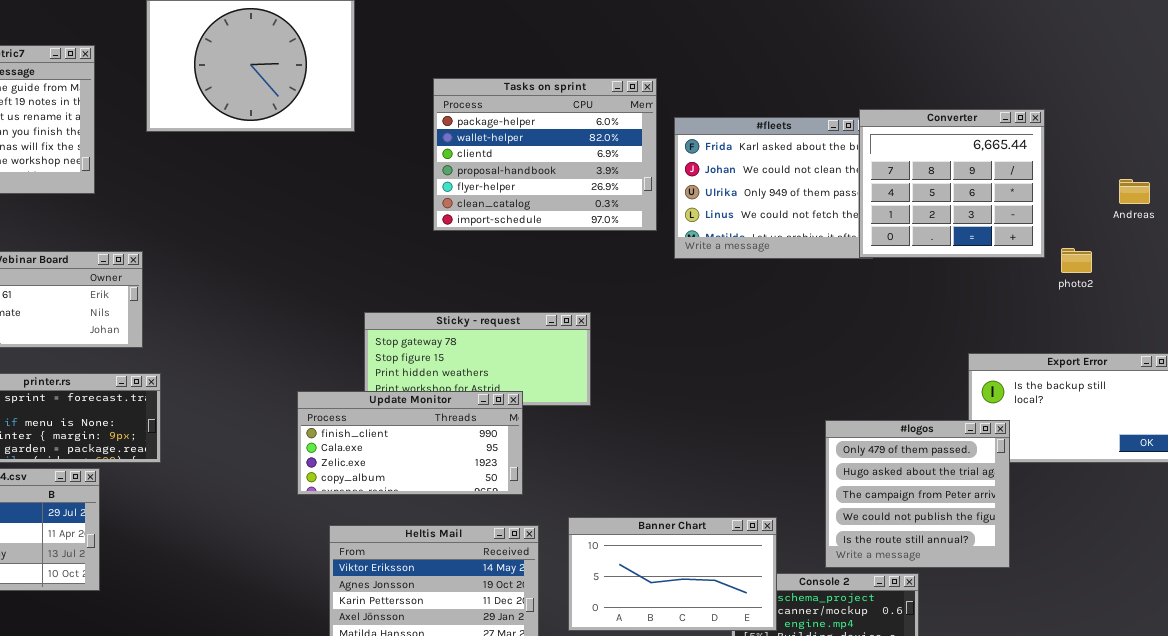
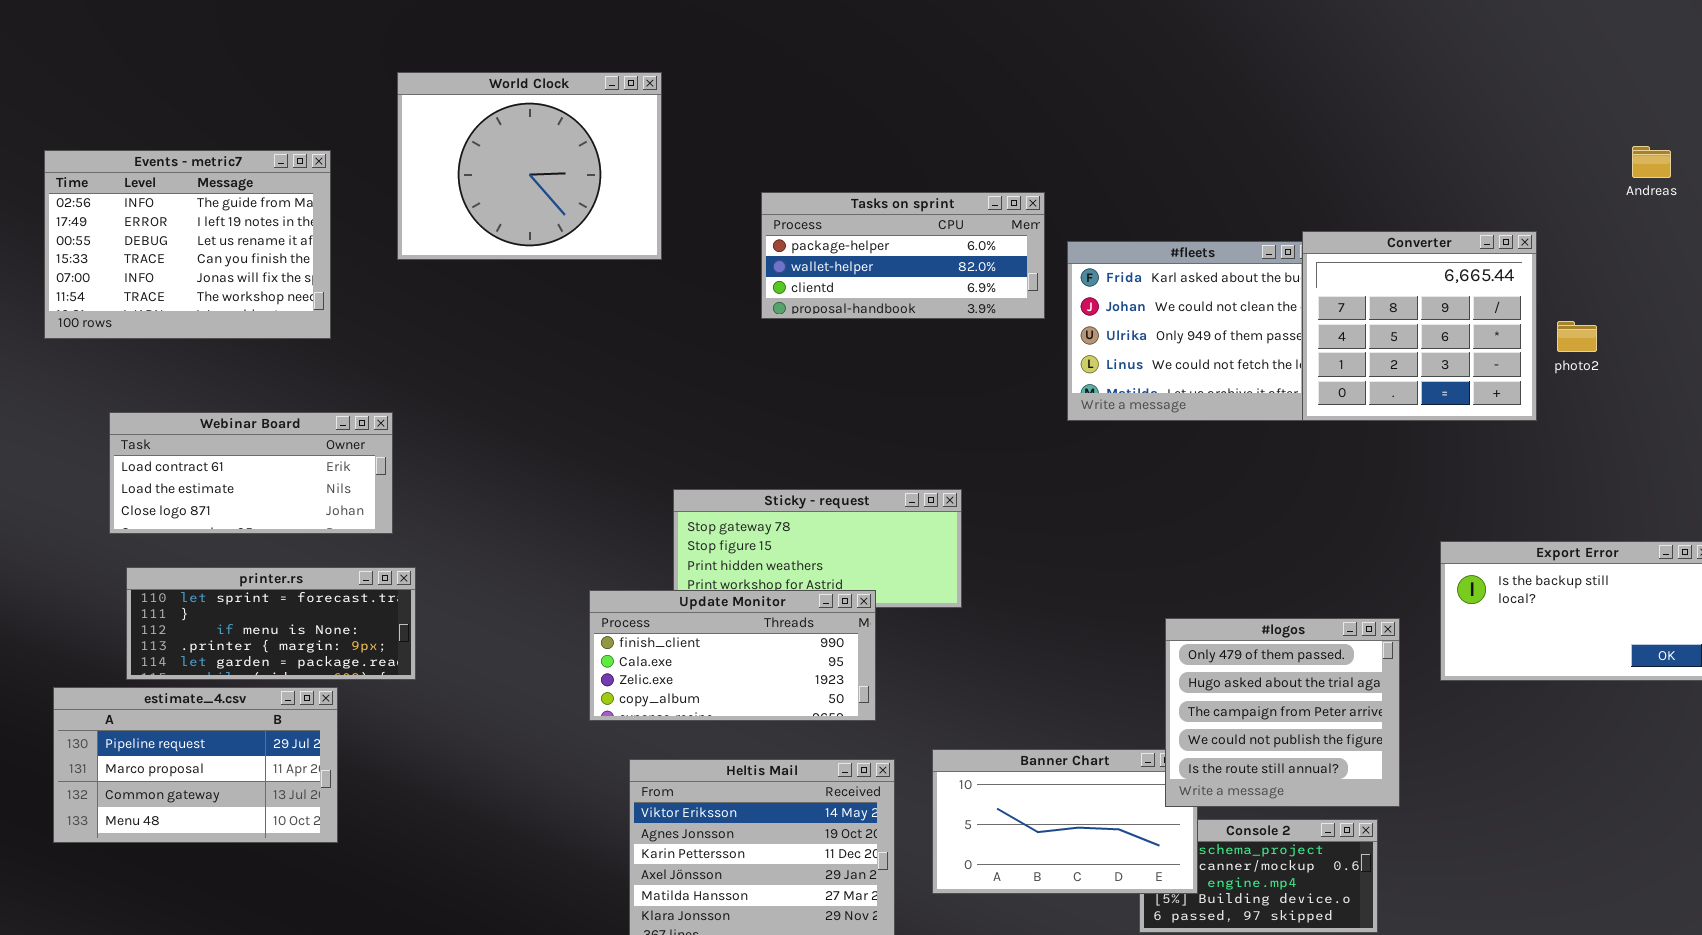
Tasks on sprint: [433,78,657,231] -> [761,192,1045,319], resized
Andreas: [1119,179,1150,204] -> [1632,146,1671,178], moved
photo2: [1061,248,1092,273] -> [1557,321,1597,352], moved
#logos: [825,420,1010,568] -> [1165,618,1400,807], moved

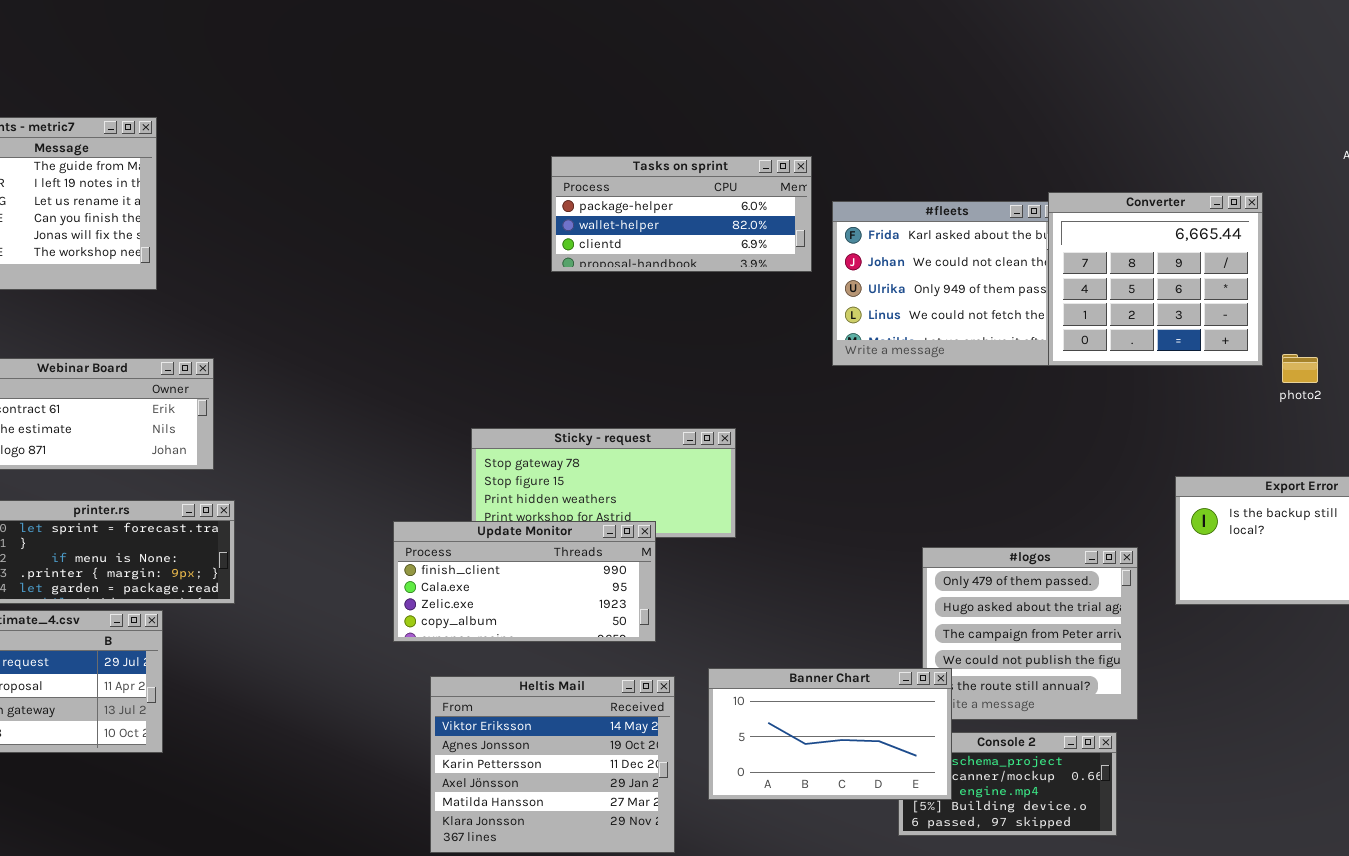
World Clock: [397,72,662,260] -> none, closed
photo2: [1557,321,1597,352] -> [1282,354,1318,383], moved
Banner Chart: [932,749,1198,894] -> [708,668,952,800], raised

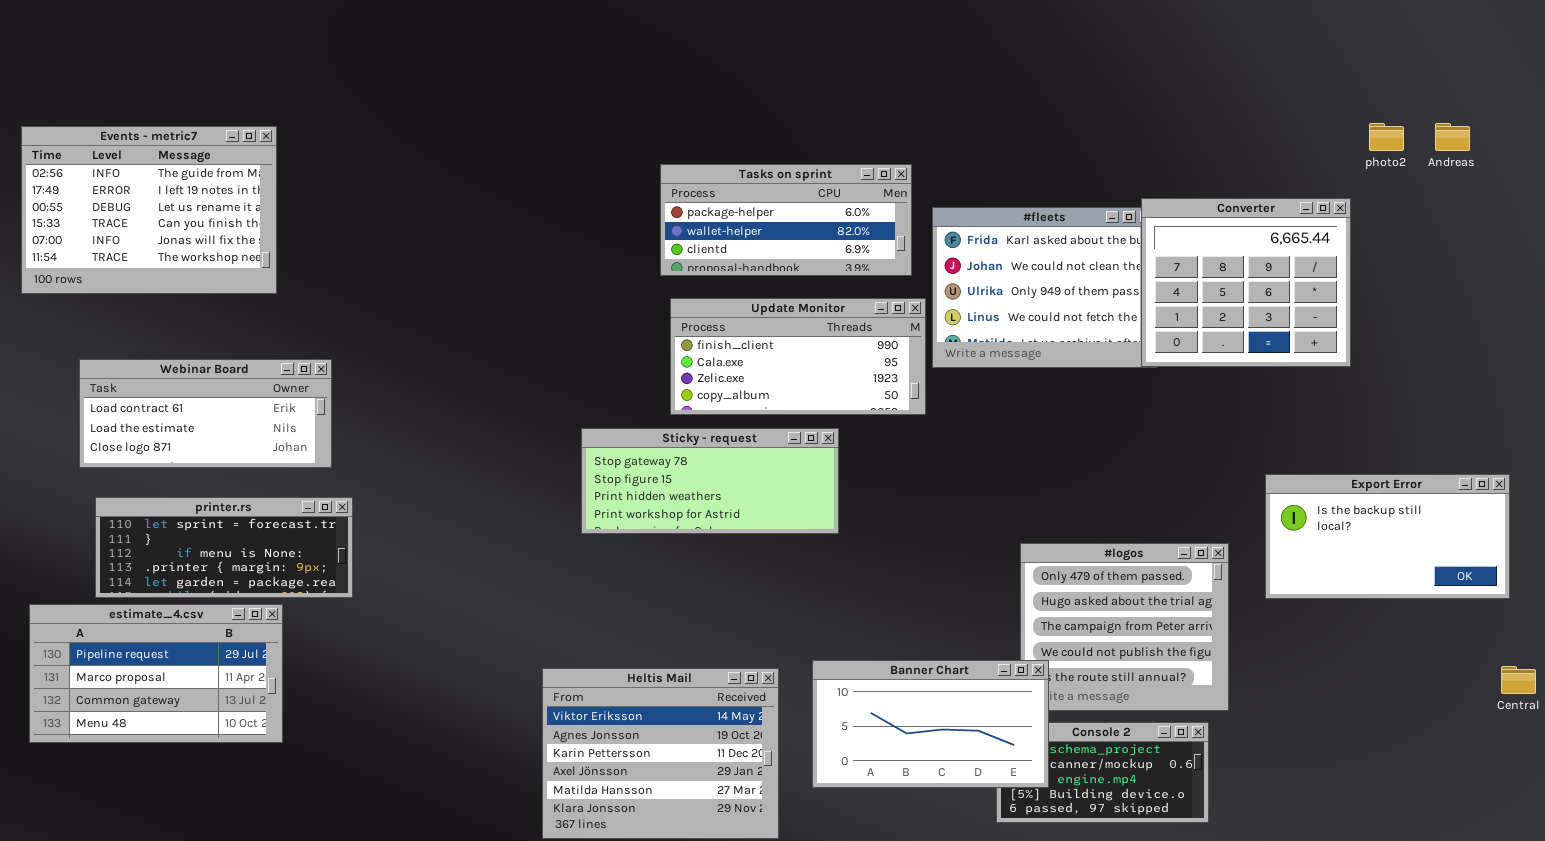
photo2: [1282,354,1318,383] -> [1369,123,1404,151], moved
Update Monitor: [393,521,656,642] -> [670,298,926,415], moved

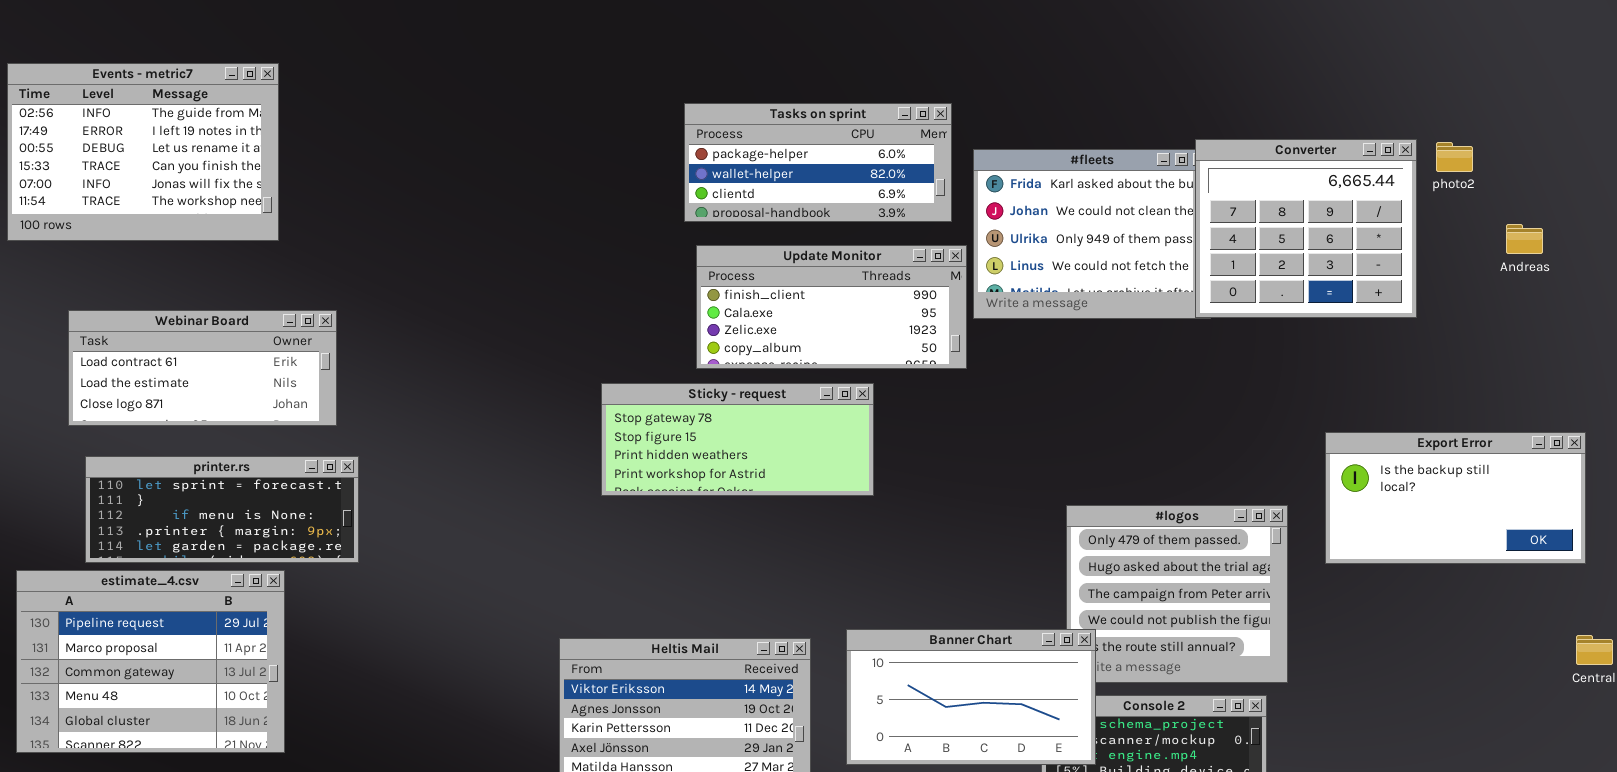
photo2: [1369,123,1404,151] -> [1436,142,1473,172], moved
Andreas: [1435,123,1470,151] -> [1506,224,1543,254], moved
estimate_4.csv: [29,604,283,743] -> [16,570,285,753], resized

